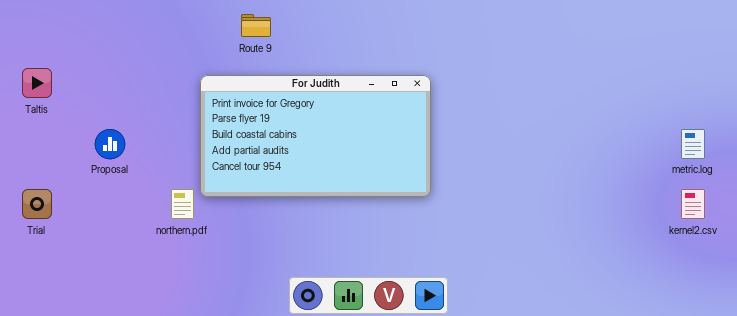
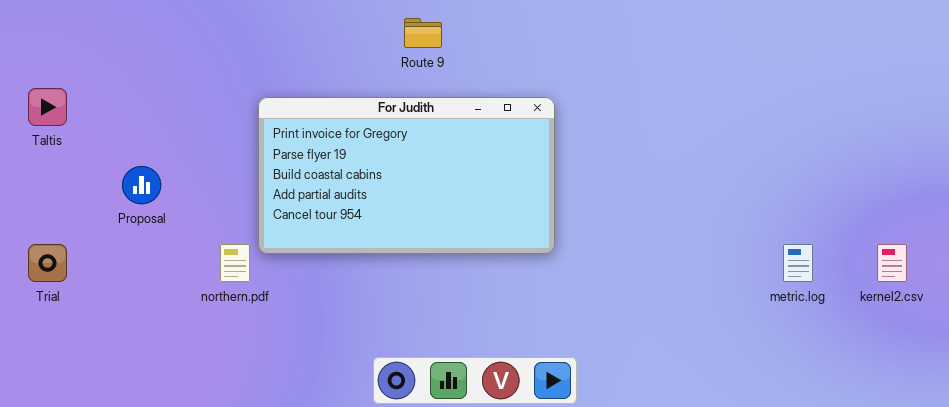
Route 9: [241,14,271,37] -> [404,18,442,48], moved
metric.log: [681,129,705,159] -> [783,244,813,282], moved

